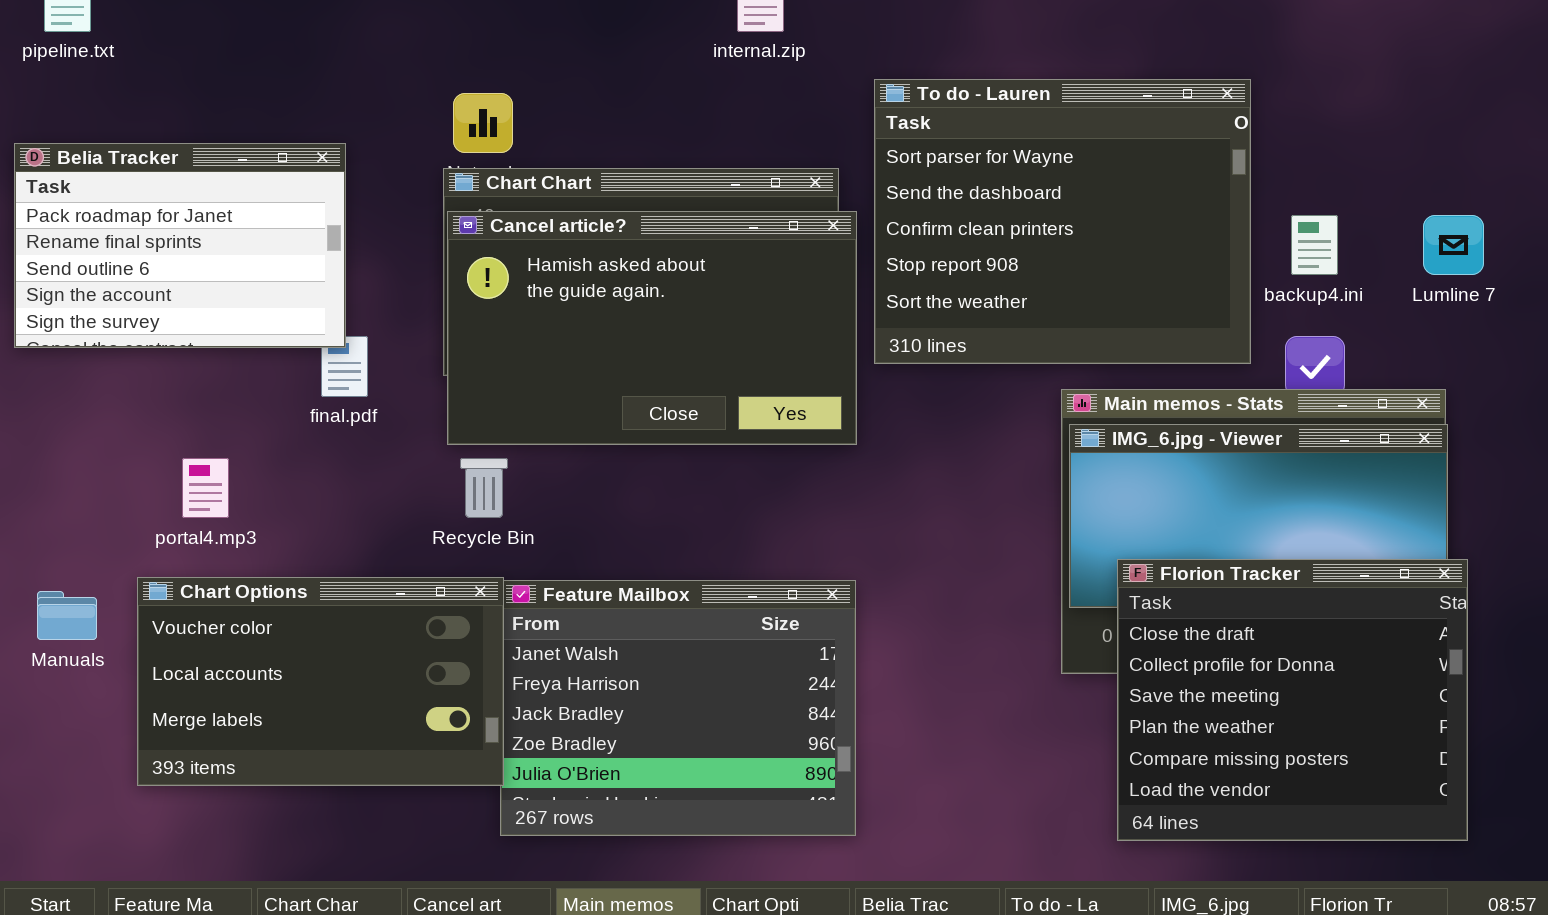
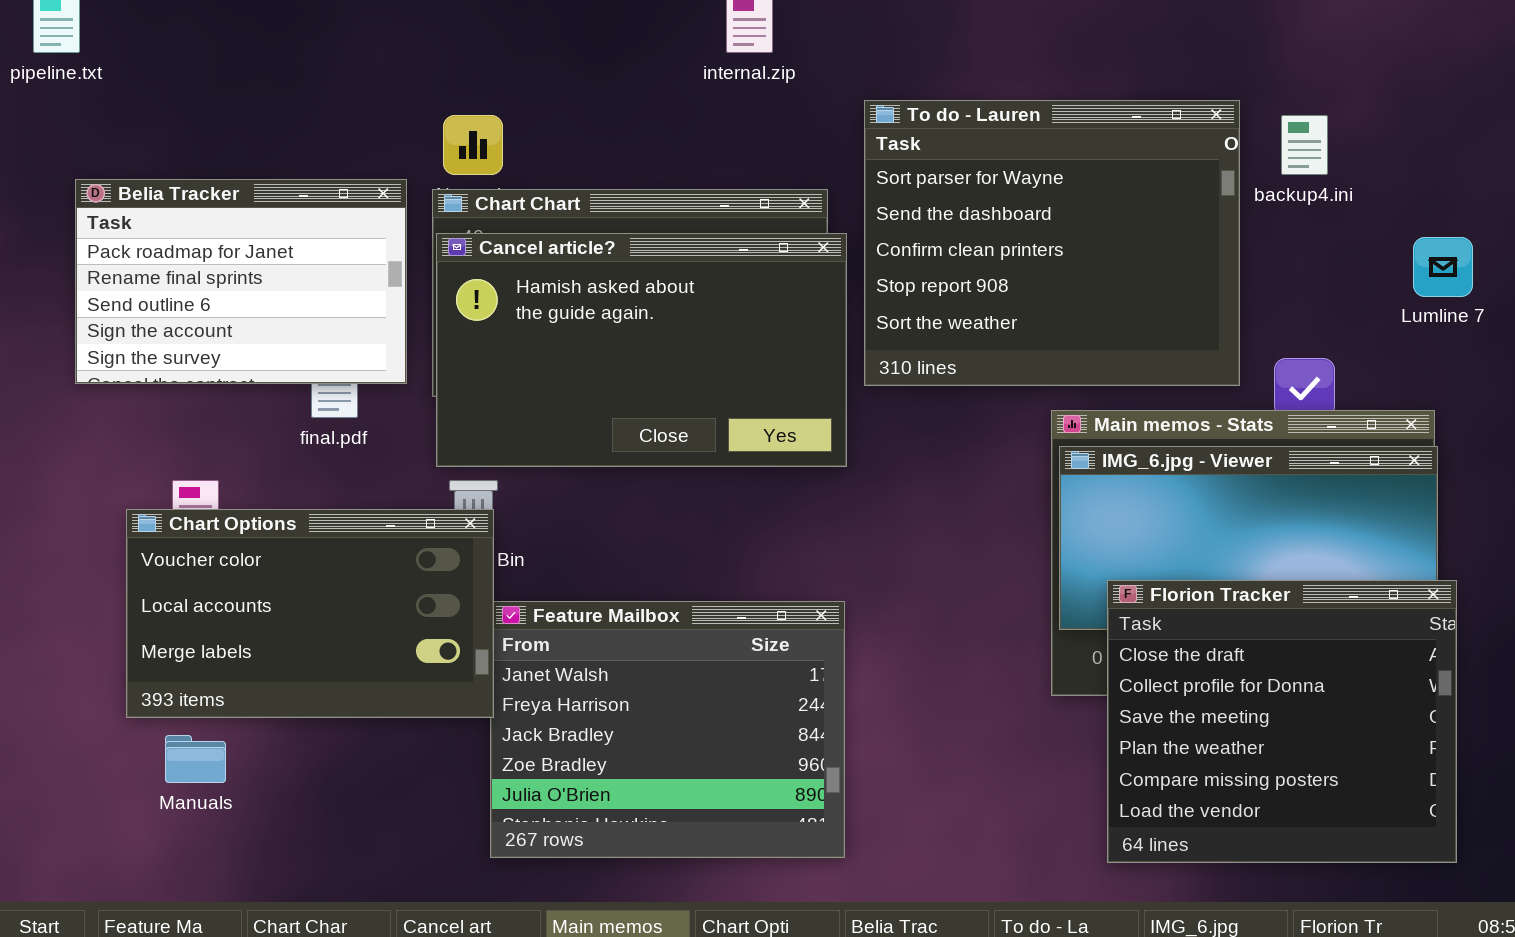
Belia Tracker: [14,143,346,348] -> [75,179,407,384], moved
backup4.ini: [1291,215,1338,275] -> [1281,115,1328,175], moved
Chart Options: [137,577,504,786] -> [126,509,494,718], moved
Manuals: [37,591,97,640] -> [165,735,226,783], moved

